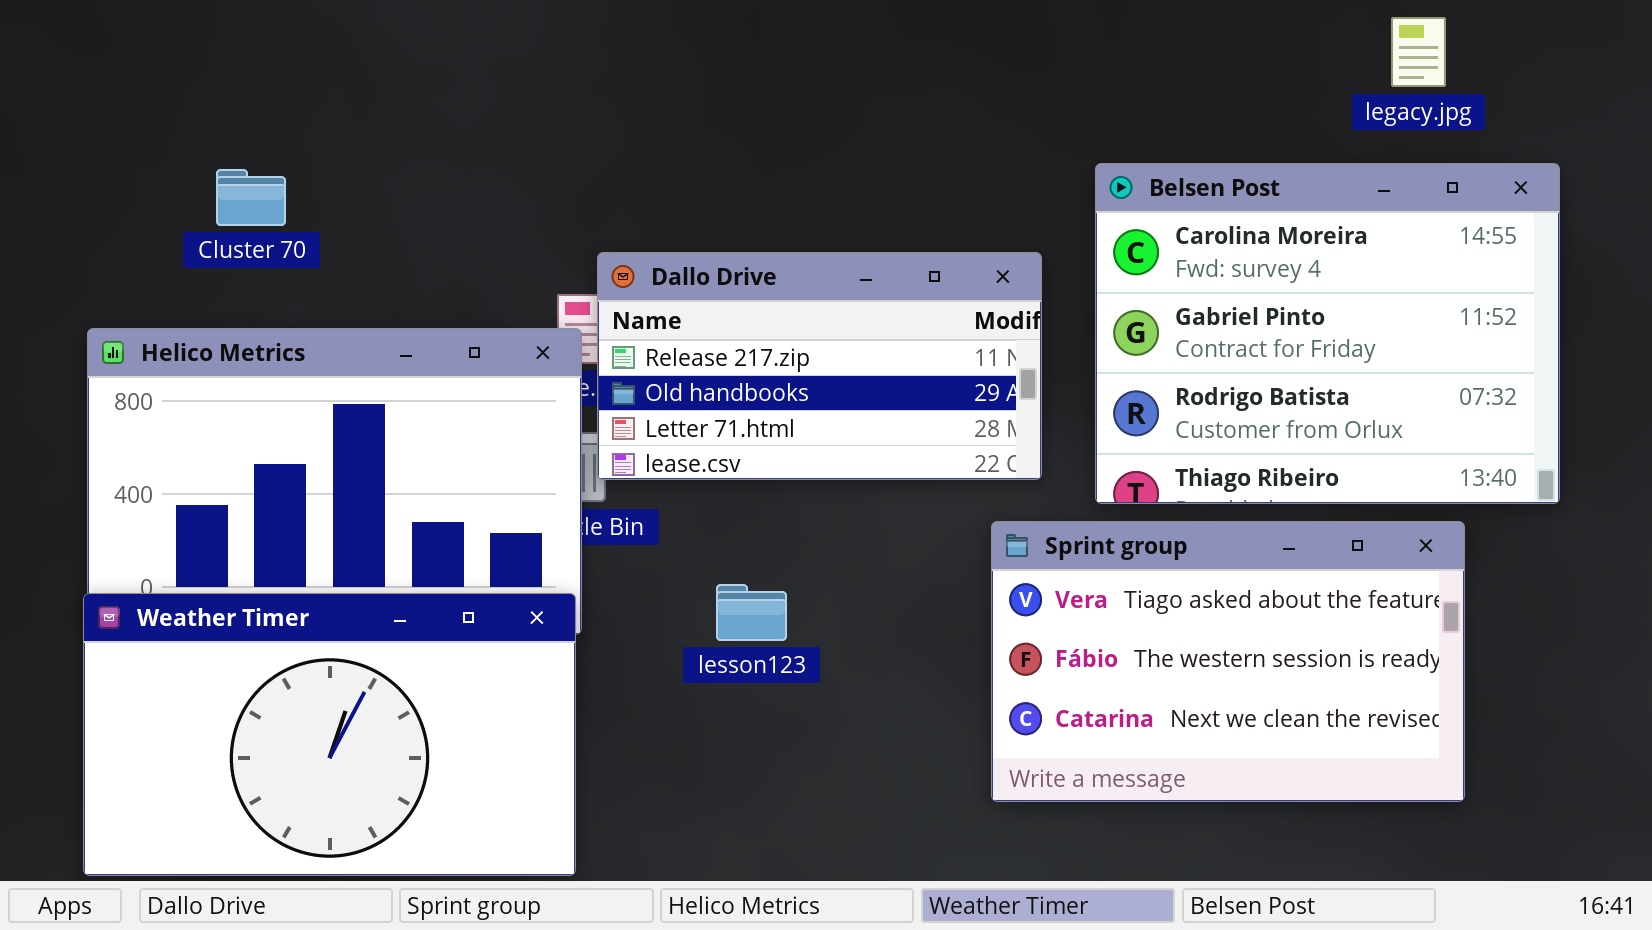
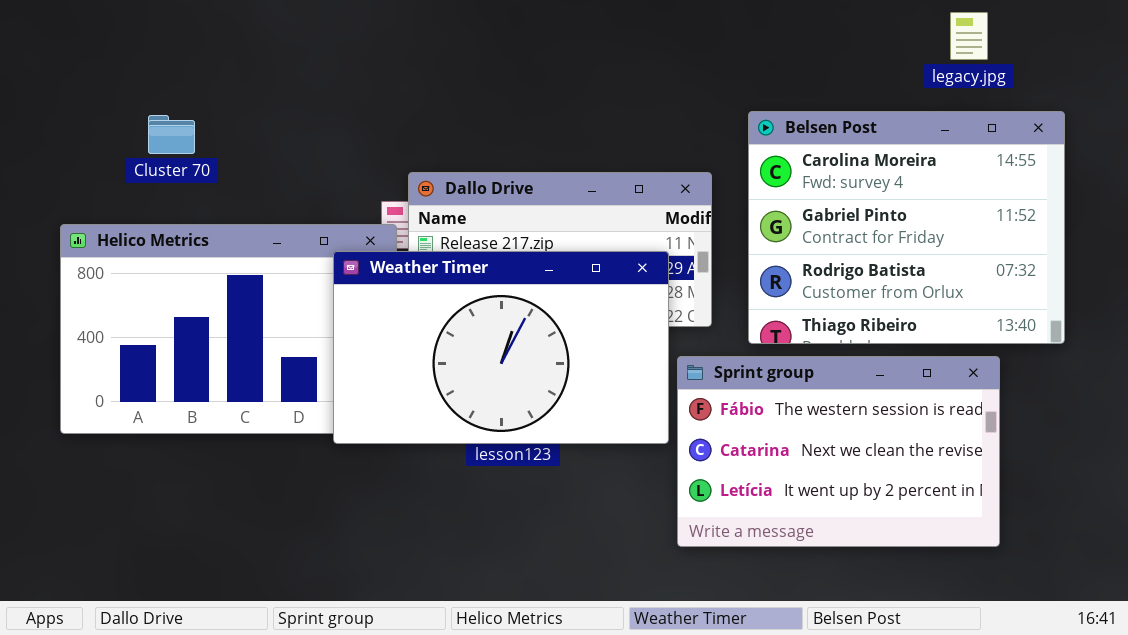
Sprint group: [991,521,1465,802] -> [677,356,1000,547], scrolled down 1 row
Weather Timer: [83,593,576,876] -> [333,251,669,444], moved

